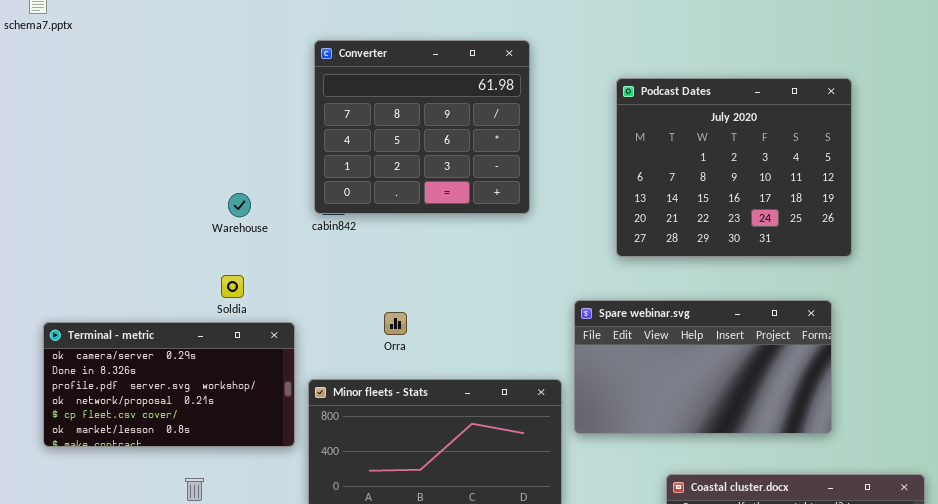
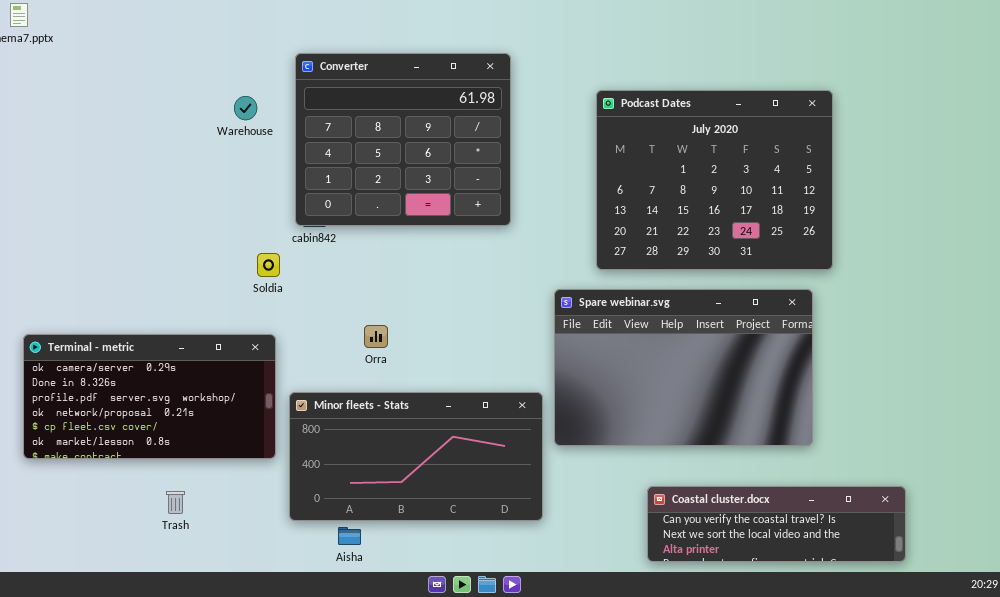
Warehouse: [228,193,251,217] -> [234,96,257,120], moved
Soldia: [221,275,244,298] -> [257,253,280,277], moved
Spare webinar.svg: [574,300,832,434] -> [554,289,813,446], resized

